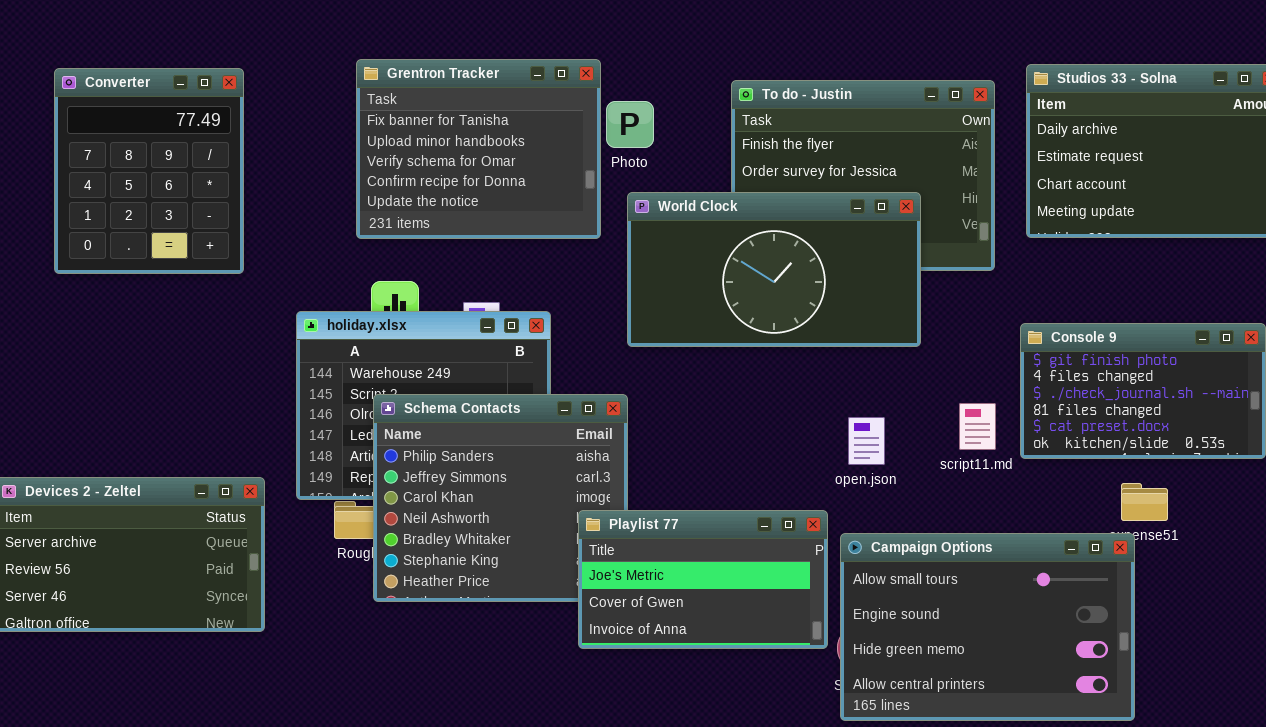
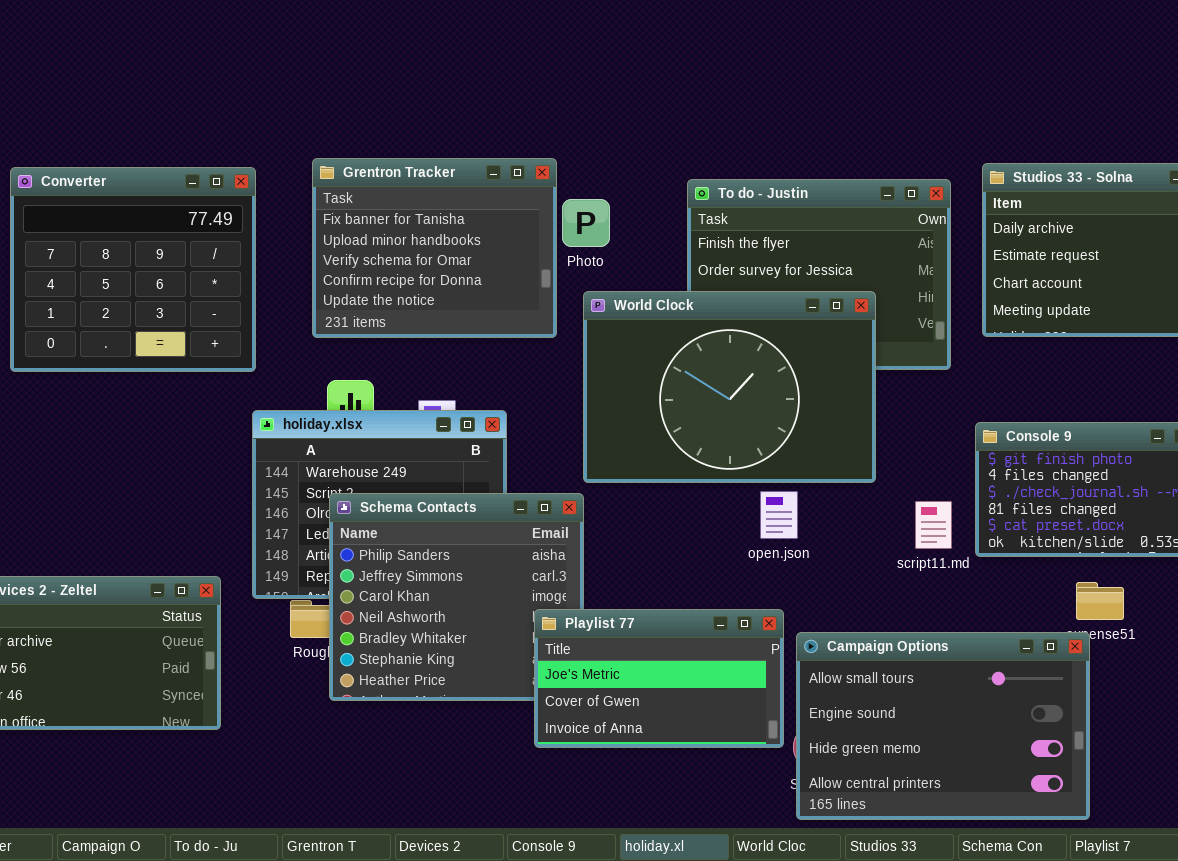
Converter: [54,68,244,274] -> [10,167,256,372], resized
World Clock: [627,192,921,347] -> [583,291,876,483], resized
open.json: [848,417,885,465] -> [760,491,798,539], moved

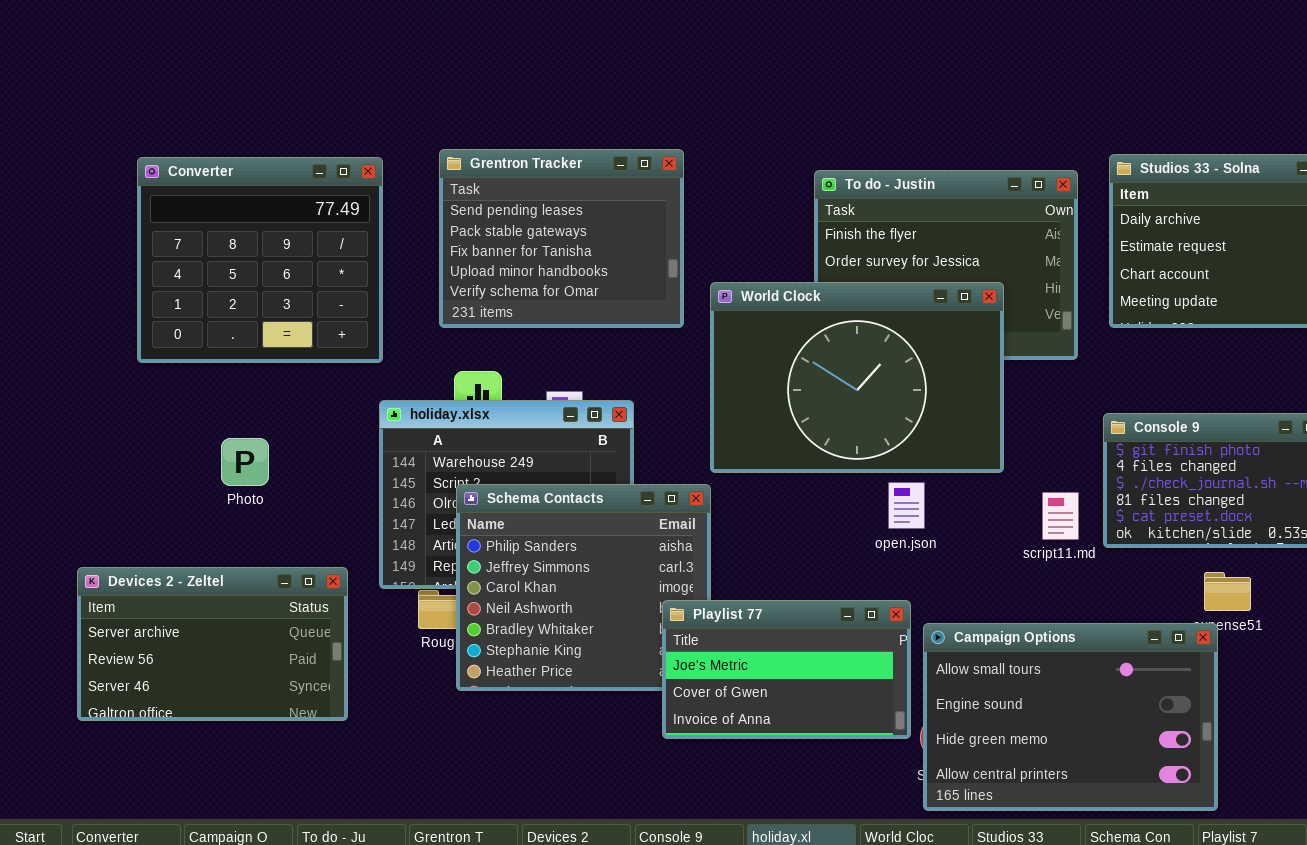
Grentron Tracker: [312,158,557,338] -> [439,149,684,328], scrolled up 2 rows
Photo: [562,199,610,247] -> [221,438,269,486], moved

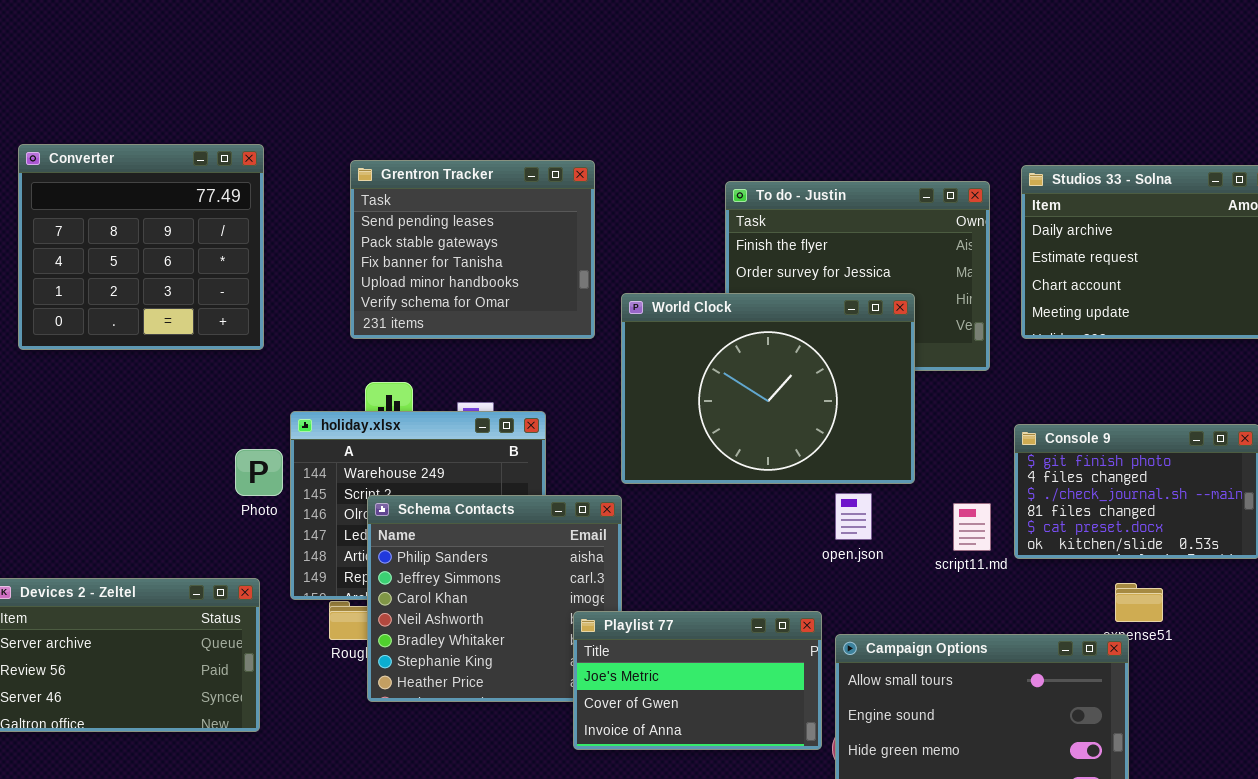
Converter: [137,157,383,363] -> [18,144,264,350], moved
Photo: [221,438,269,486] -> [235,449,283,496], moved
open.json: [888,482,925,529] -> [835,493,872,540], moved

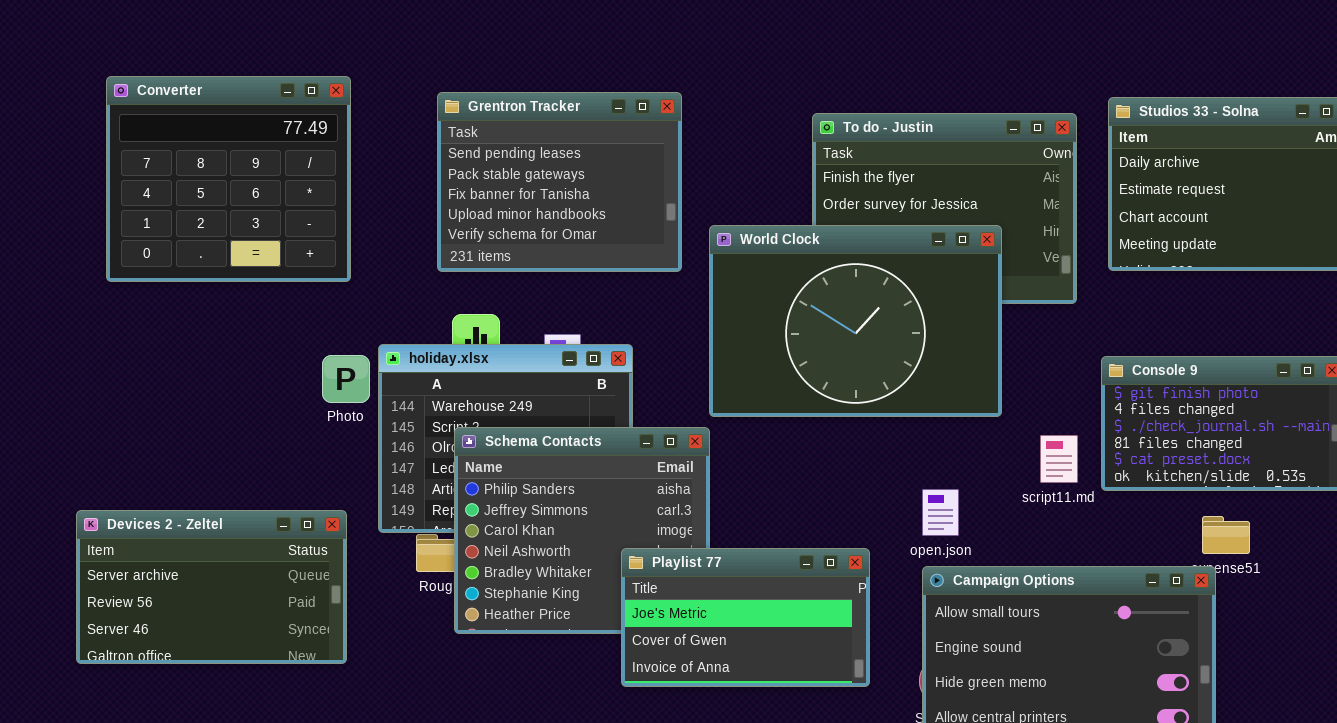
Photo: [235,449,283,496] -> [322,355,370,403], moved
open.json: [835,493,872,540] -> [922,489,959,536], moved
Playlist 77: [573,611,822,750] -> [621,548,870,687], moved

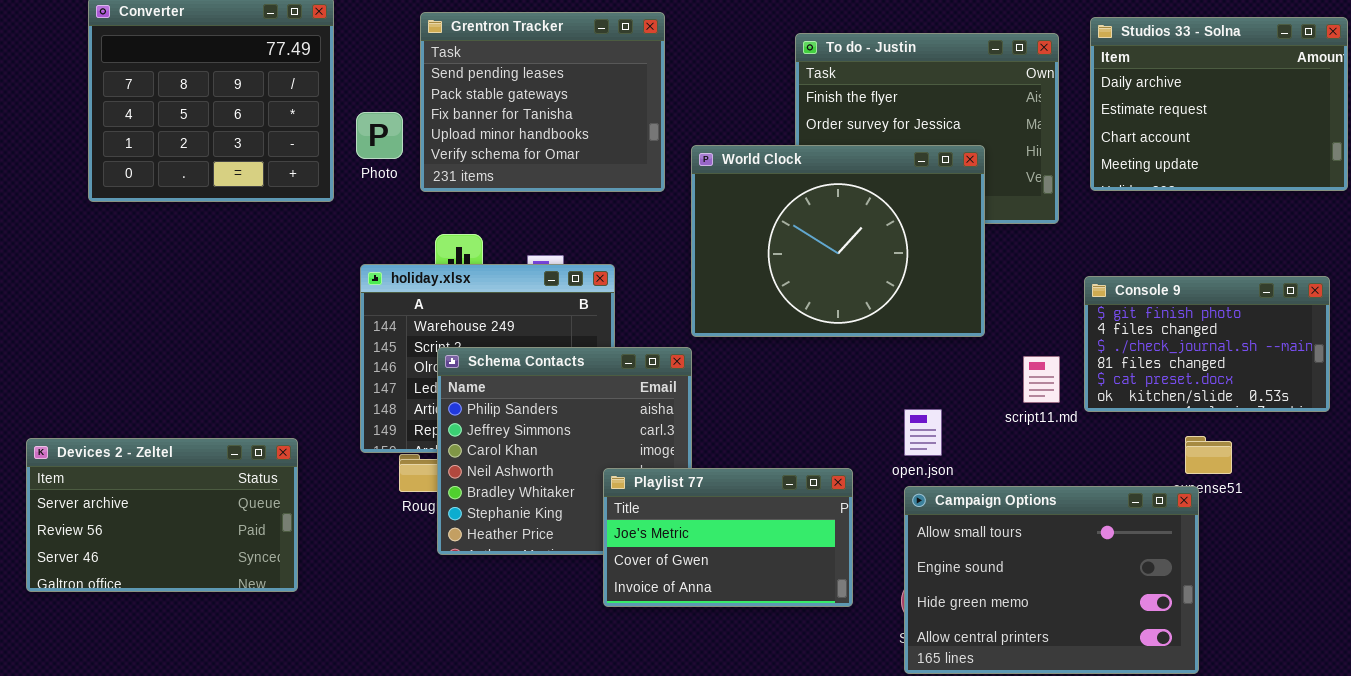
Photo: [322,355,370,403] -> [356,112,403,159], moved
Devices 2 - Zeltel: [76,510,347,664] -> [26,438,298,592], moved

